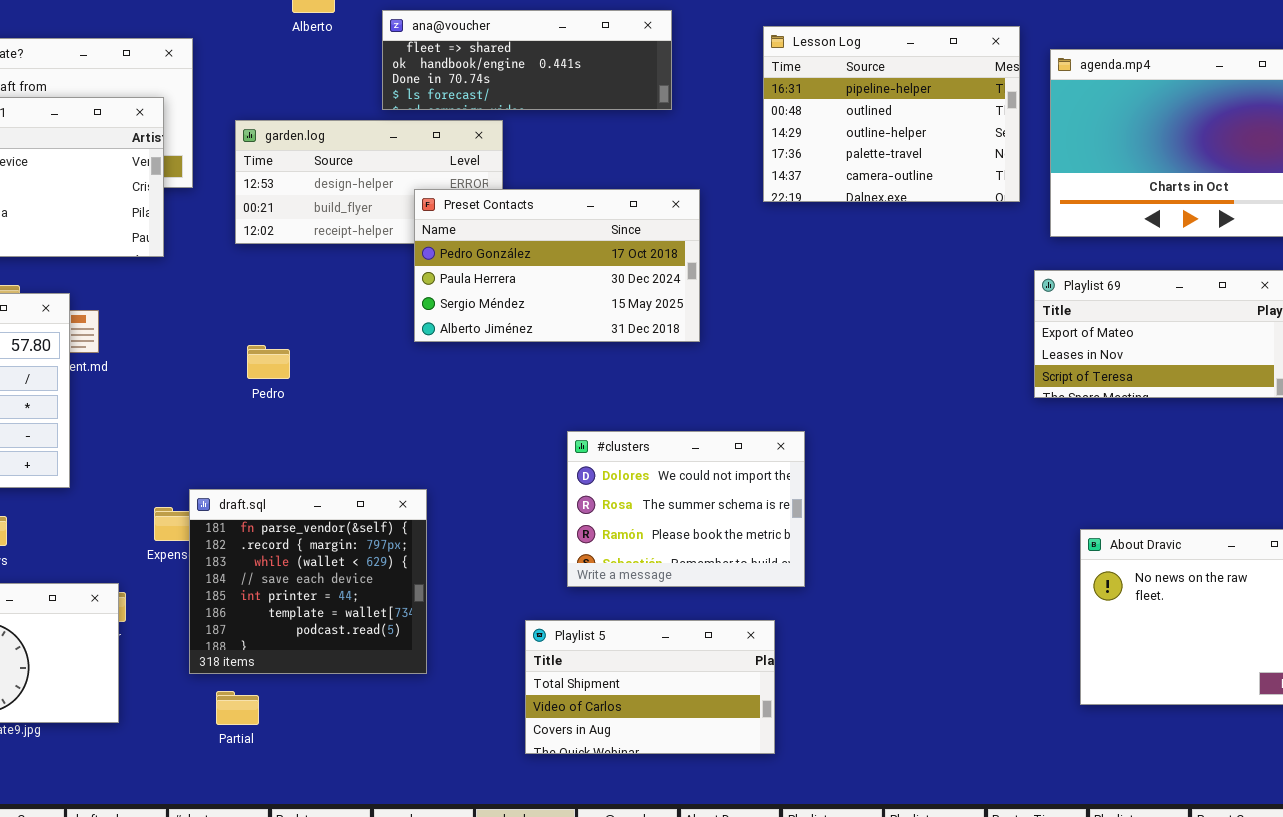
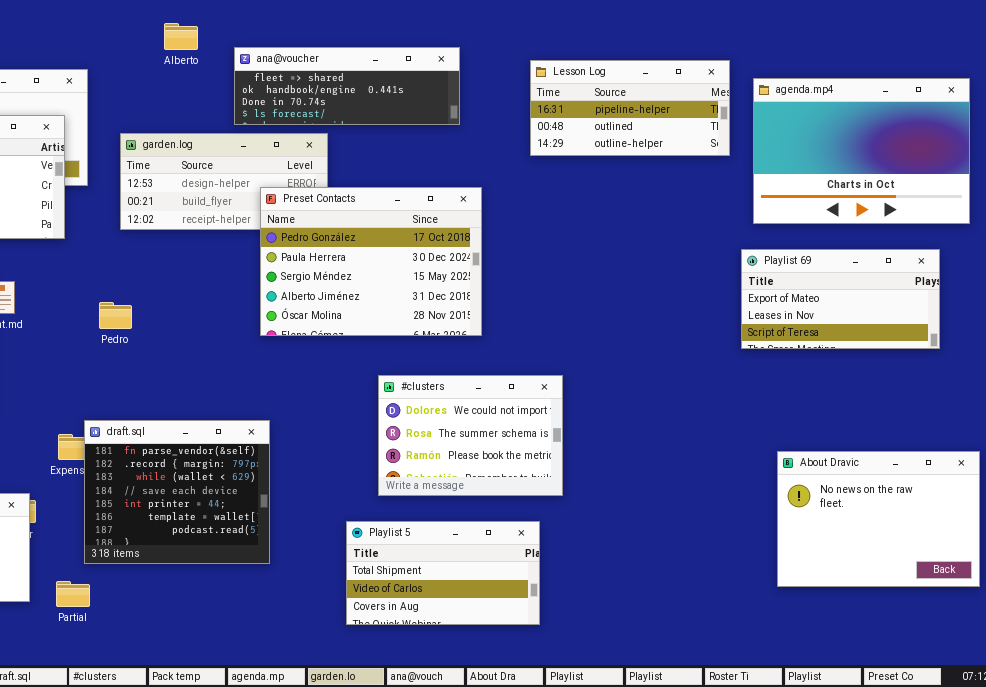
Lesson Log: [763,26,1020,202] -> [530,60,730,156], resized
Preset Contacts: [414,189,700,342] -> [260,187,482,336], resized
Pedro: [247,345,290,379] -> [99,302,132,329], moved
Partial: [216,691,259,725] -> [56,581,90,607], moved

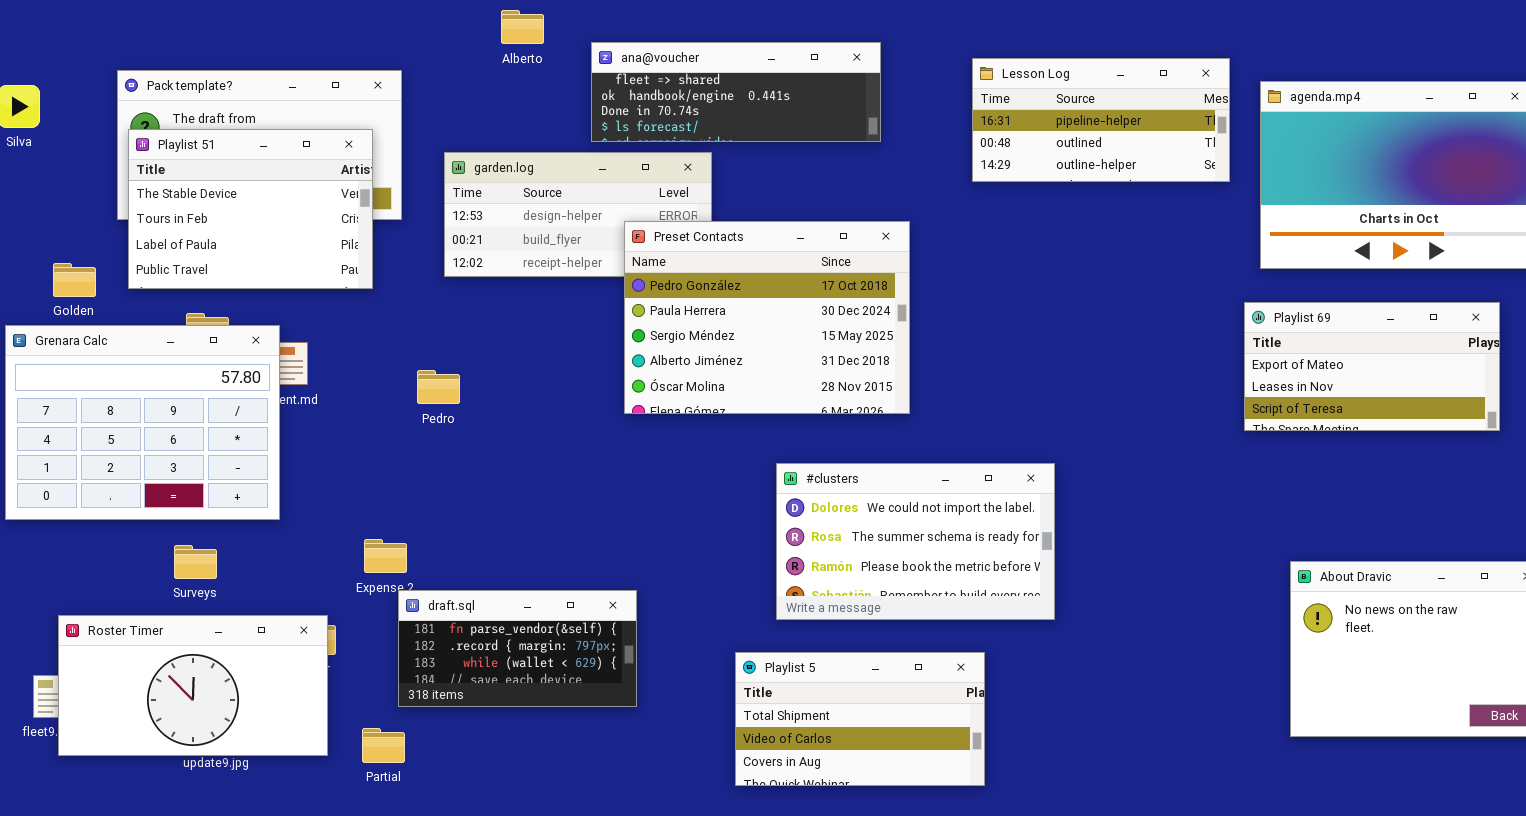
#clusters: [378,375,563,496] -> [776,463,1055,620], resized
draft.sql: [84,420,270,564] -> [398,590,637,707], resized

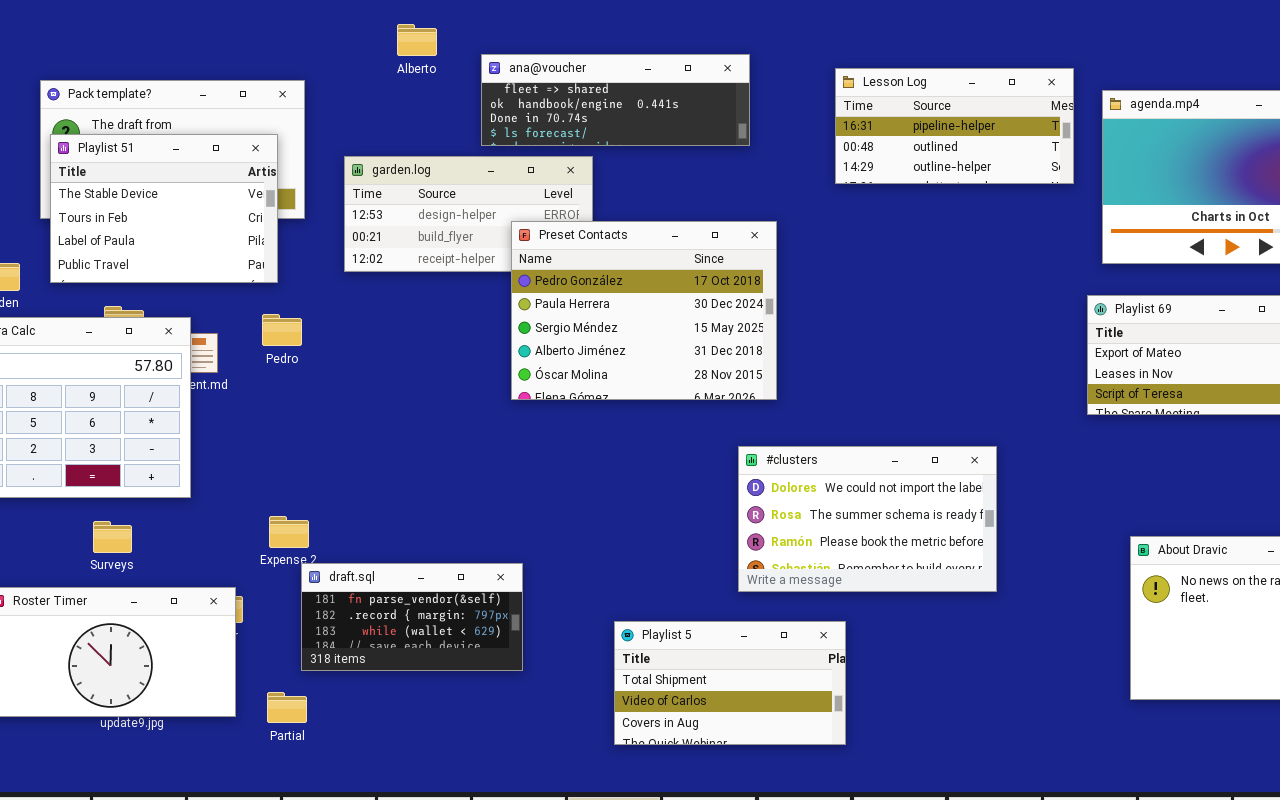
Pedro: [417,370,460,404] -> [262,314,302,346], moved
#clusters: [776,463,1055,620] -> [738,446,997,592], moved

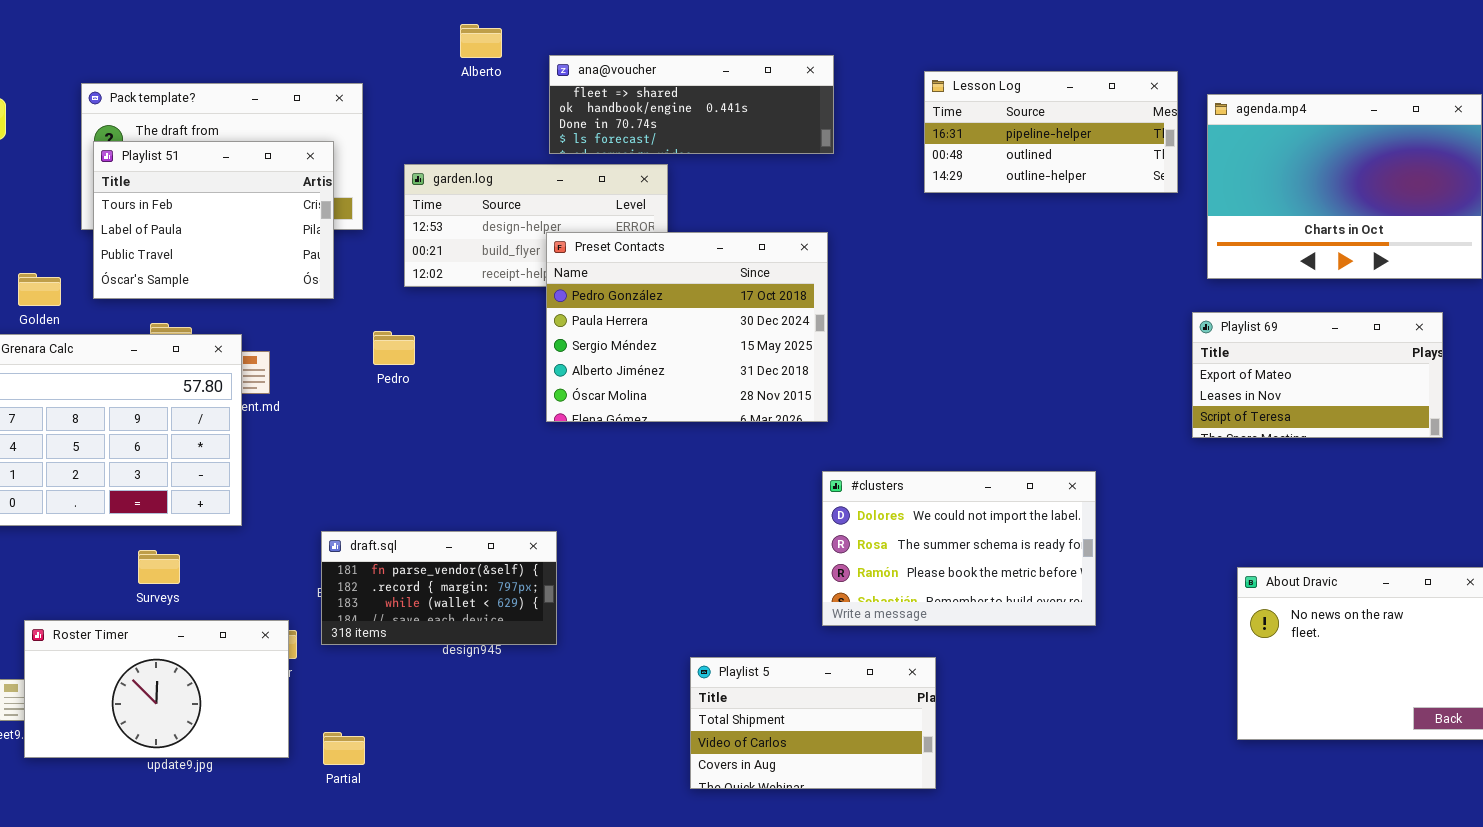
Playlist 51: [50,134,278,283] -> [93,141,334,299], scrolled down 1 row
Preset Contacts: [511,221,777,400] -> [546,232,828,422], moved
Pedro: [262,314,302,346] -> [373,331,415,365], moved
draft.sql: [301,563,523,671] -> [321,531,557,645], moved

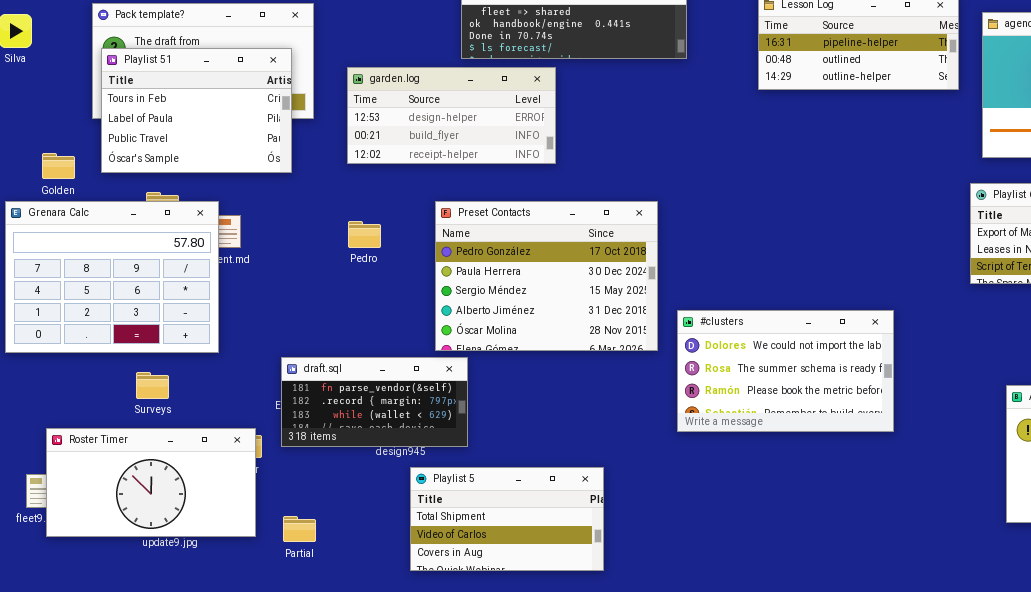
Preset Contacts: [546,232,828,422] -> [435,201,658,351], moved
Pedro: [373,331,415,365] -> [348,221,381,248], moved
Playlist 5: [690,657,936,789] -> [410,467,604,571], moved

